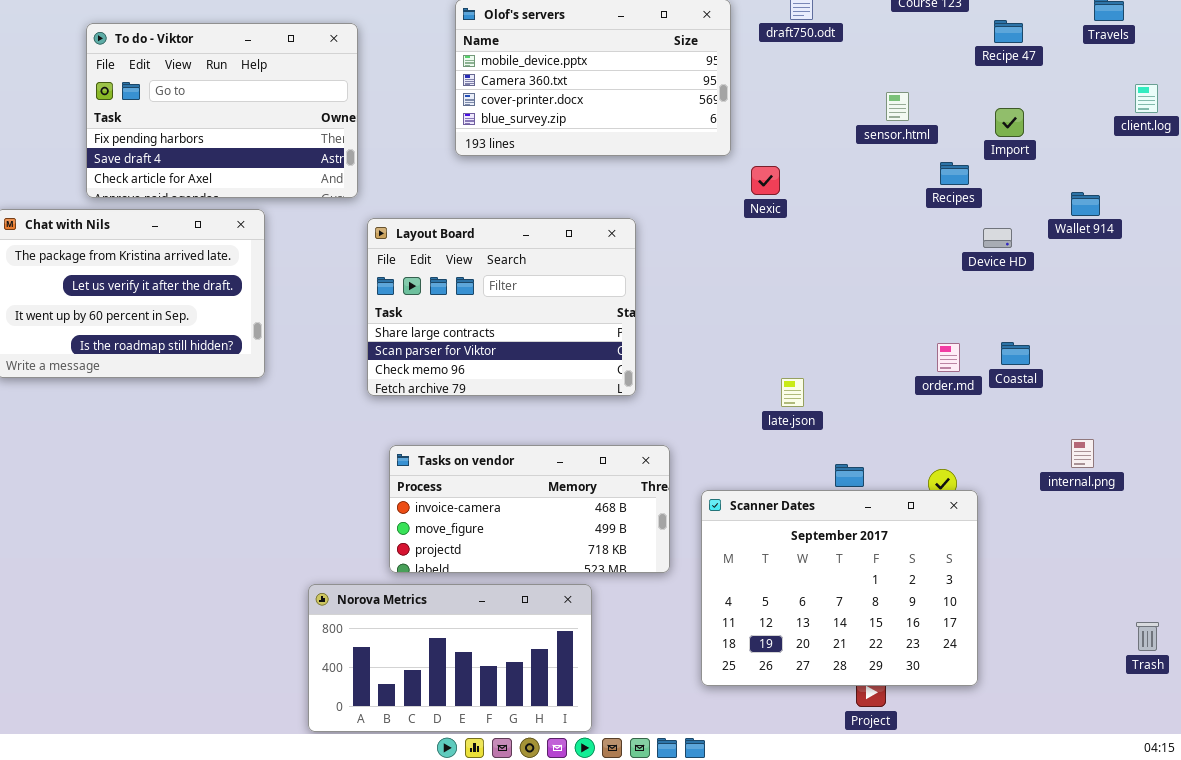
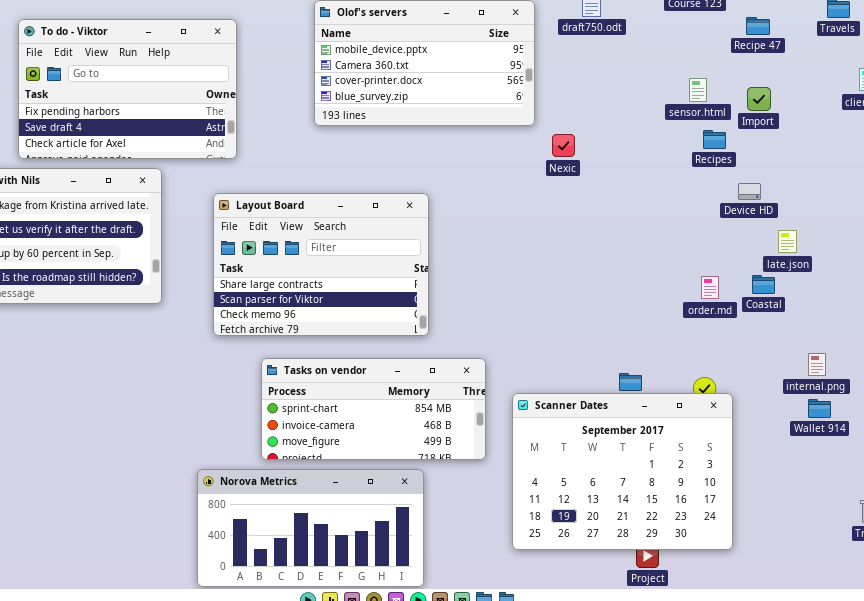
sensor.html: [886,92,909,121] -> [689,78,707,102], moved
Wallet 914: [1071,192,1100,216] -> [808,399,831,418], moved
Layout Board: [367,218,636,396] -> [213,193,429,336], moved
late.json: [781,378,804,407] -> [778,230,797,253], moved
Tasks on vendor: [389,445,670,573] -> [261,358,486,460], scrolled up 1 row

